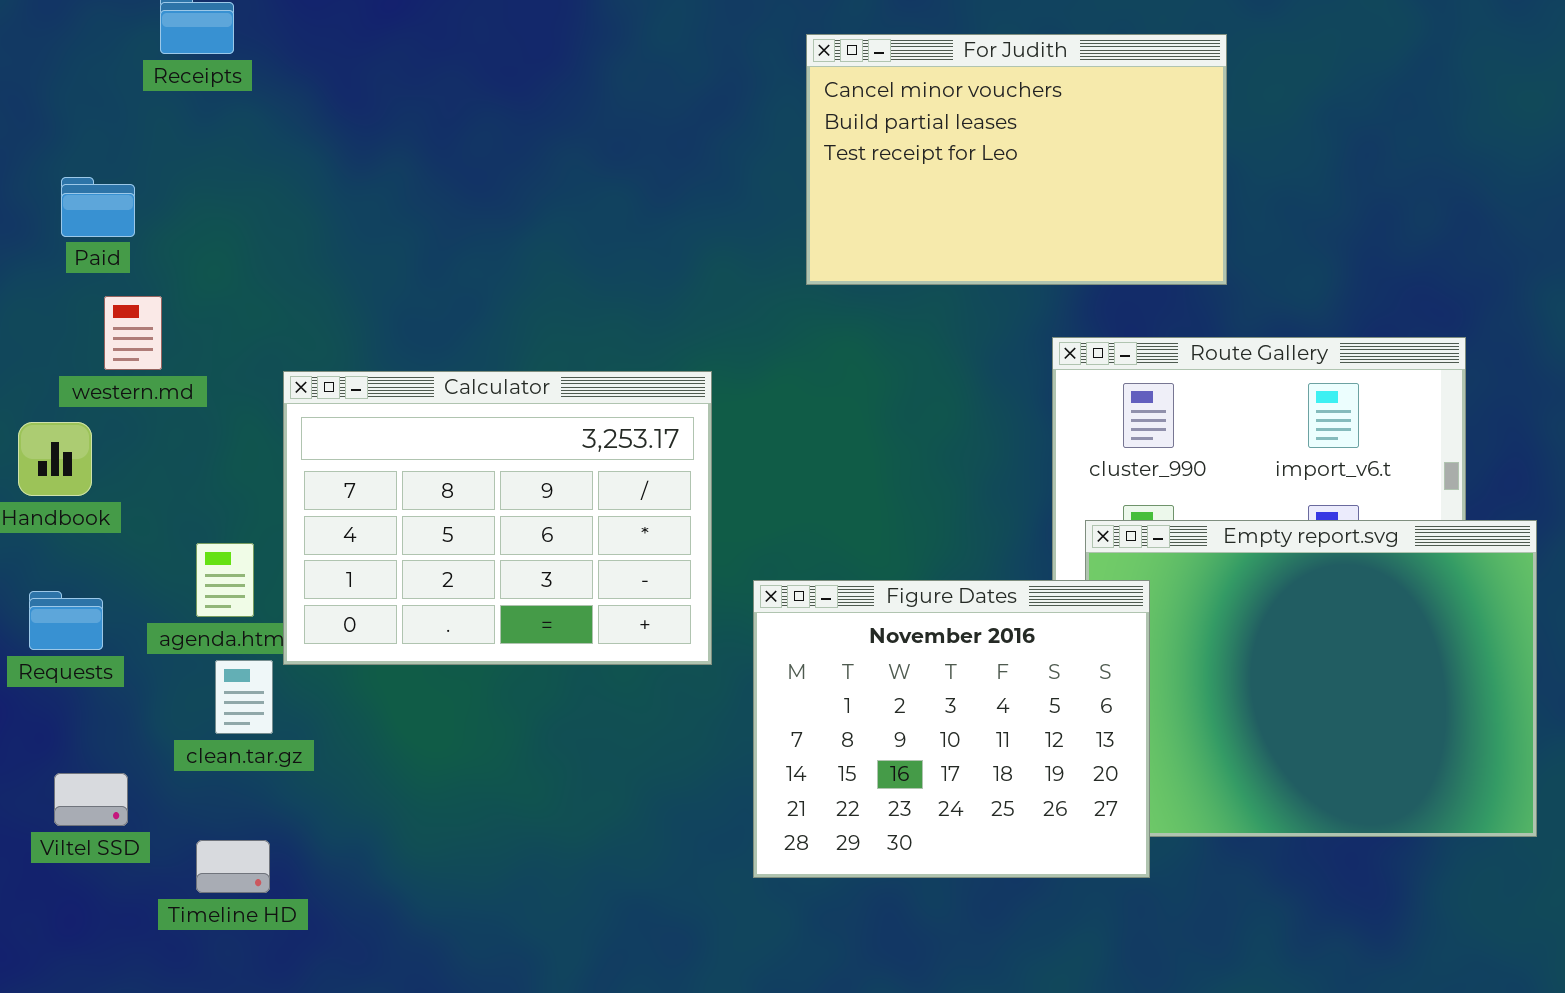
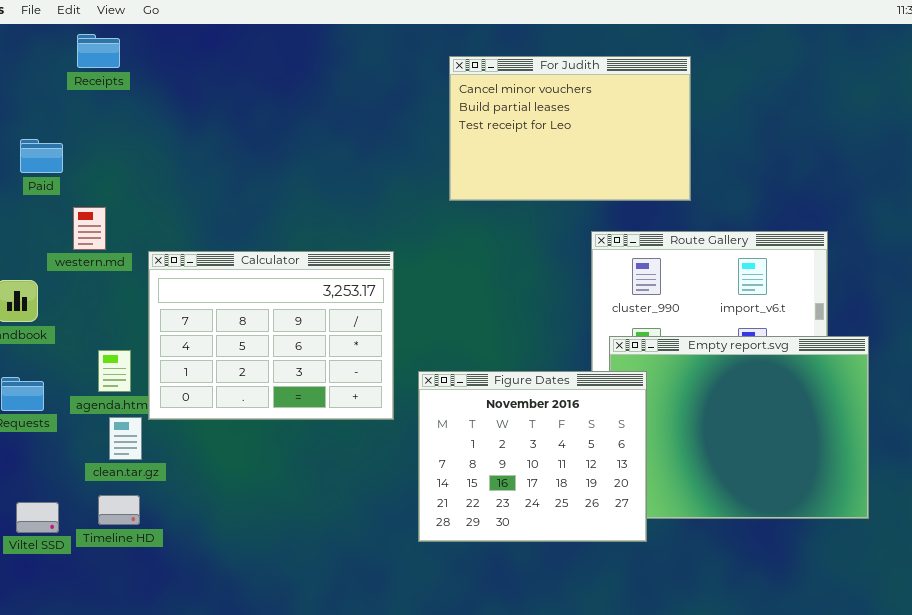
western.md: [104,296,162,370] -> [73,207,106,250], moved
Viltel SSD: [54,773,128,826] -> [16,502,59,533], moved
Timeline HD: [196,840,270,893] -> [98,495,140,525], moved

